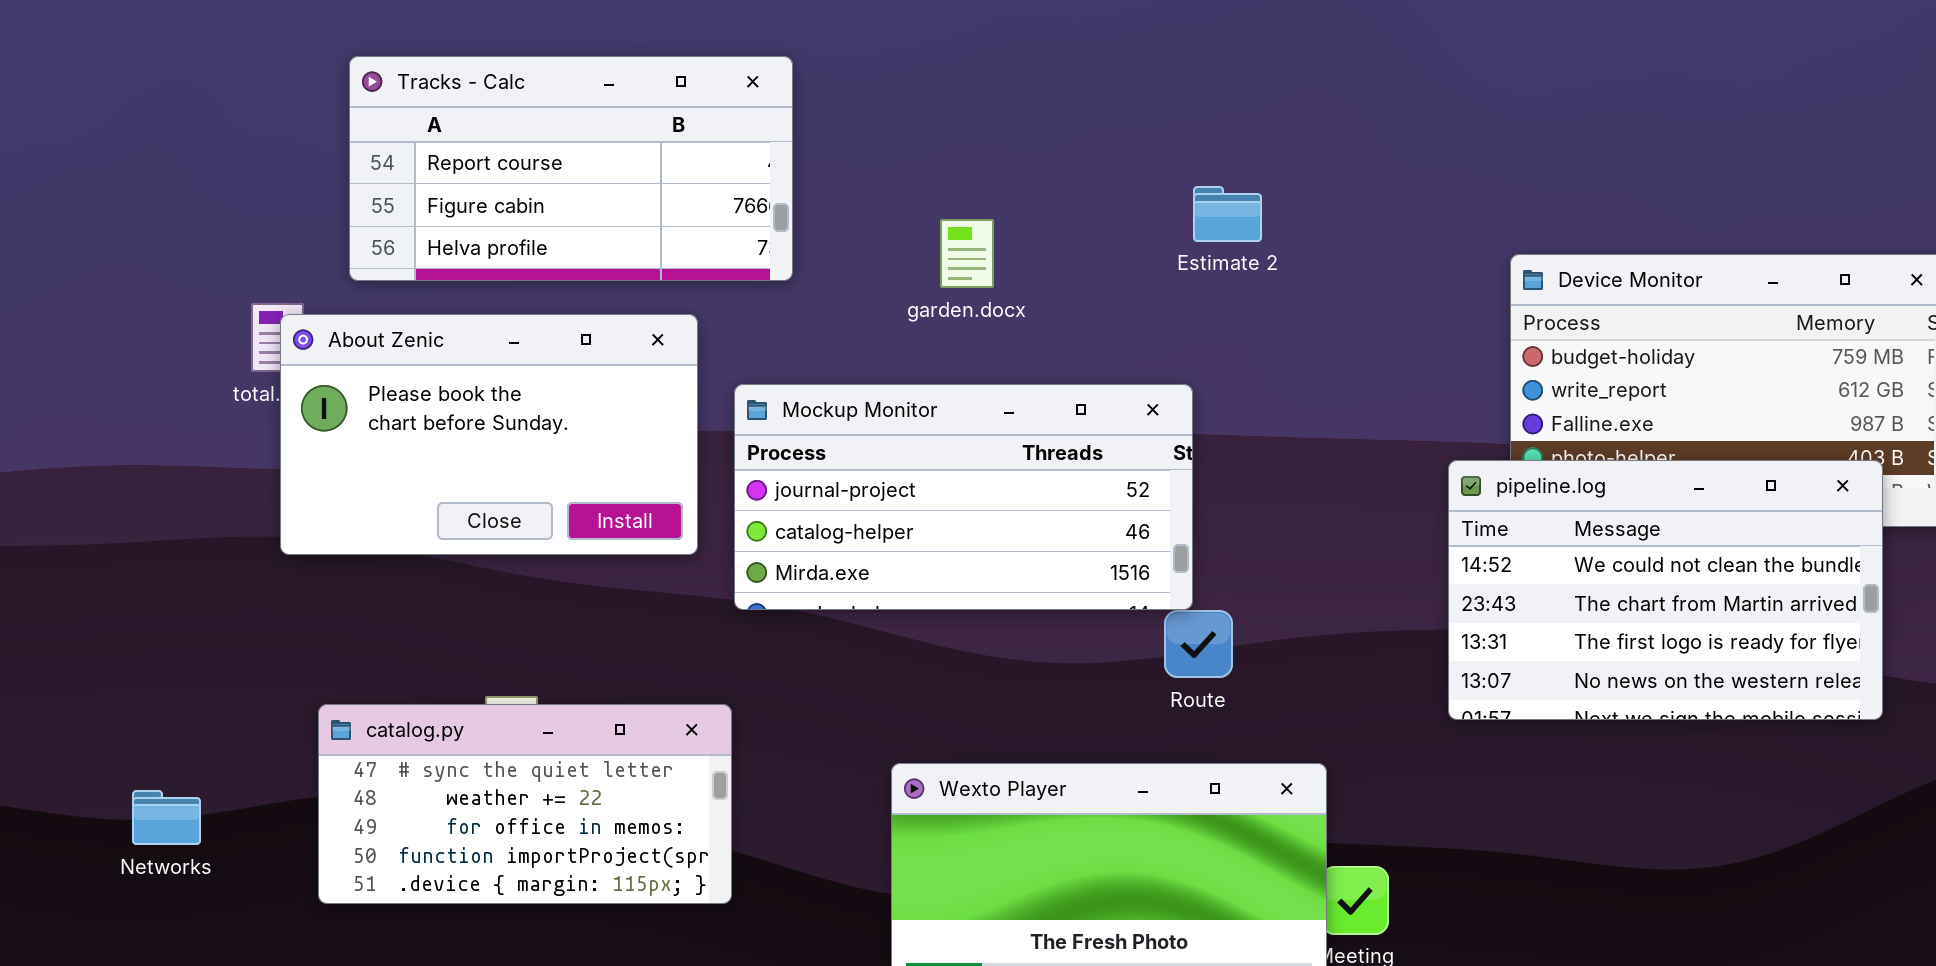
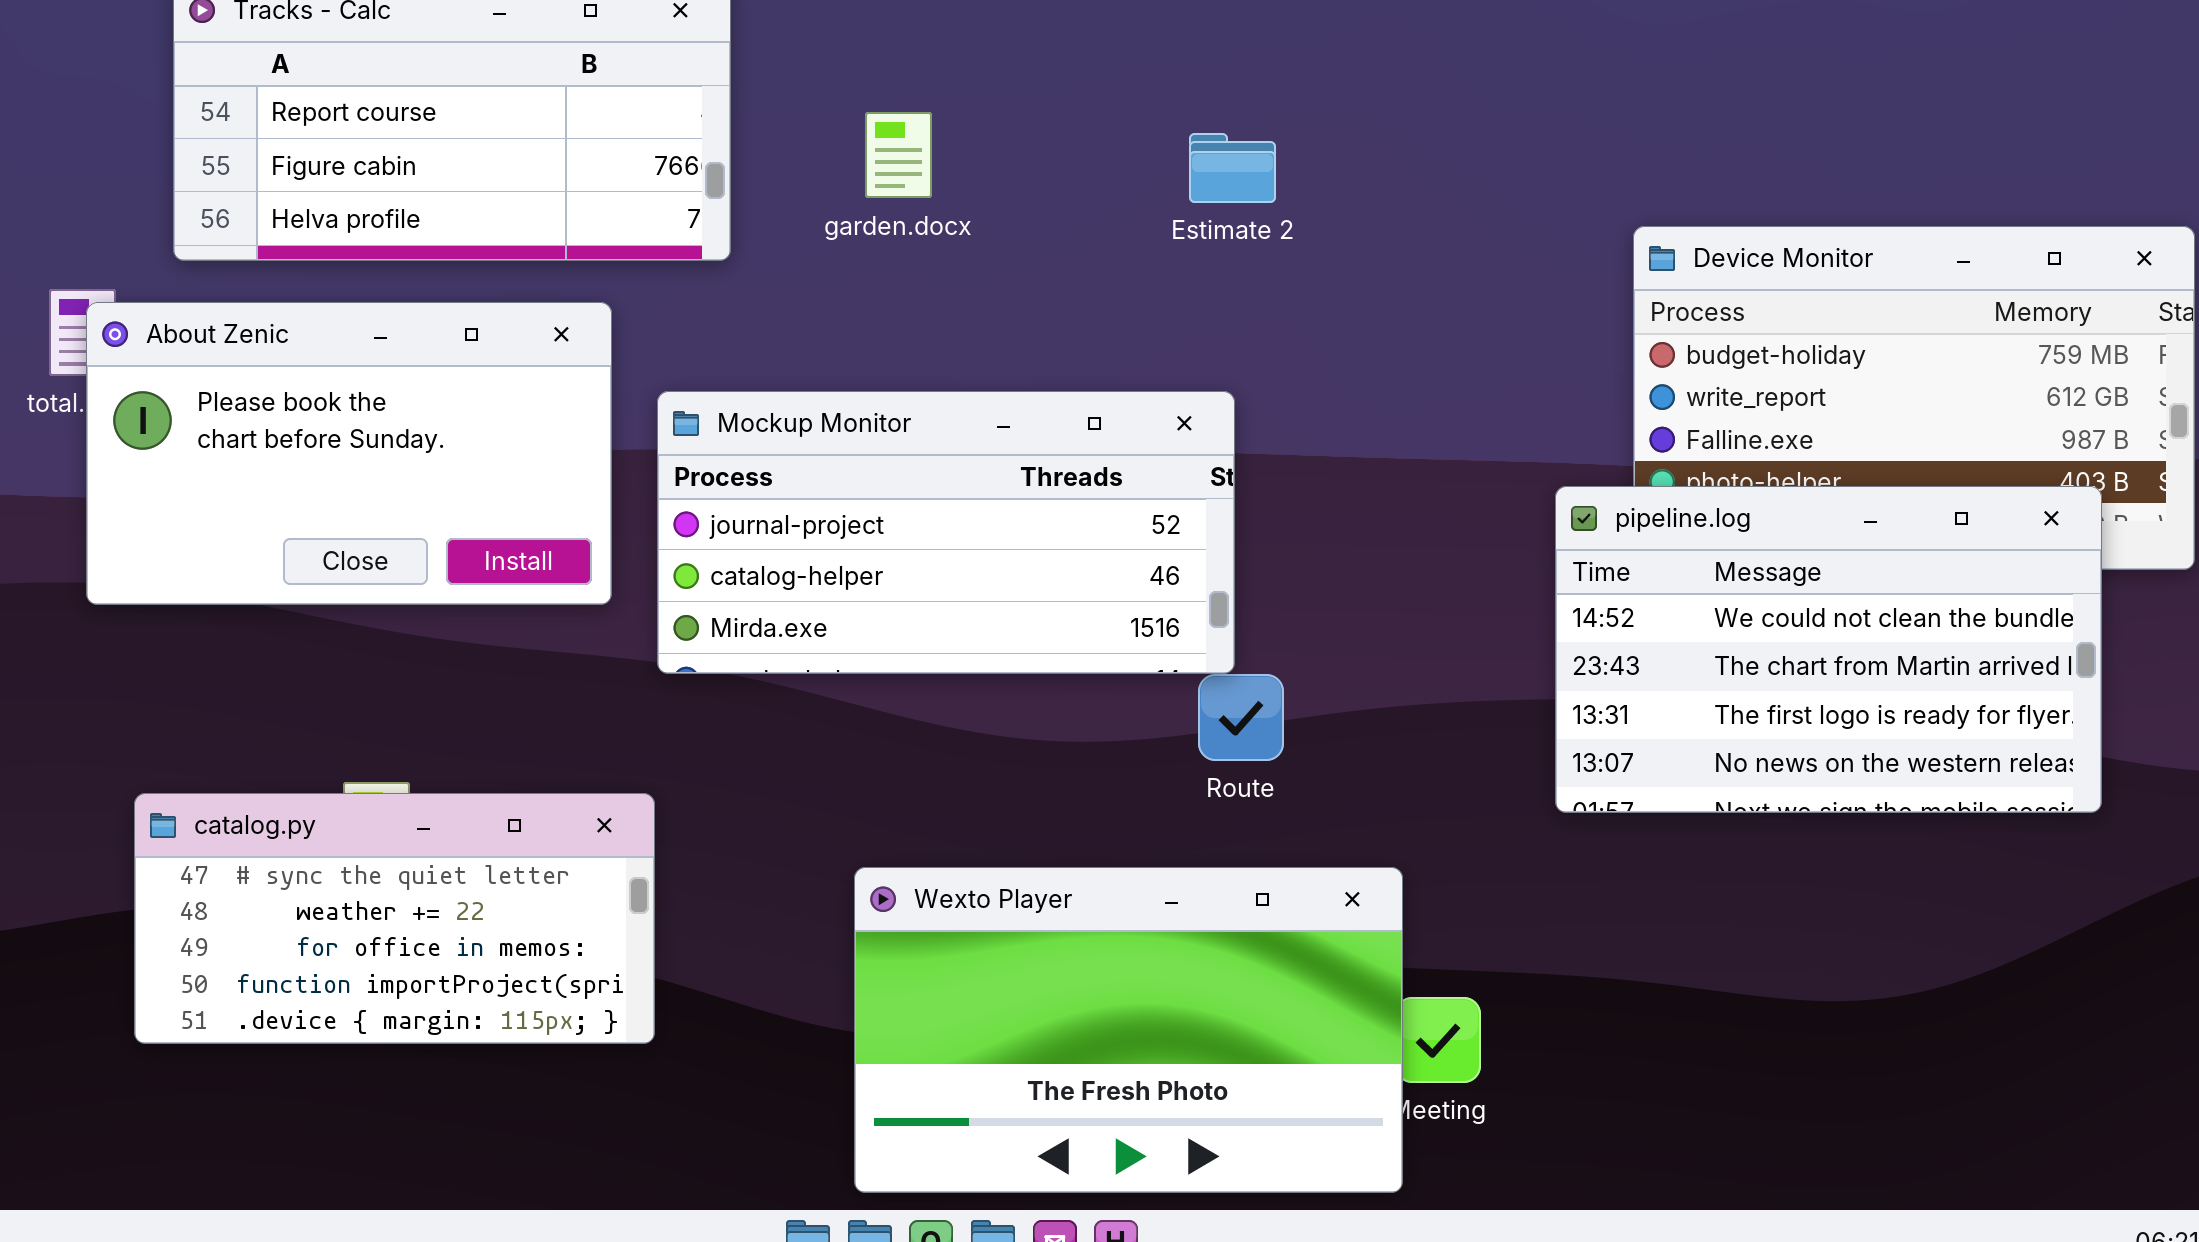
Estimate 2: [1193,186,1262,242] -> [1189,133,1276,203], moved
garden.docx: [940,219,994,288] -> [865,112,932,198], moved

